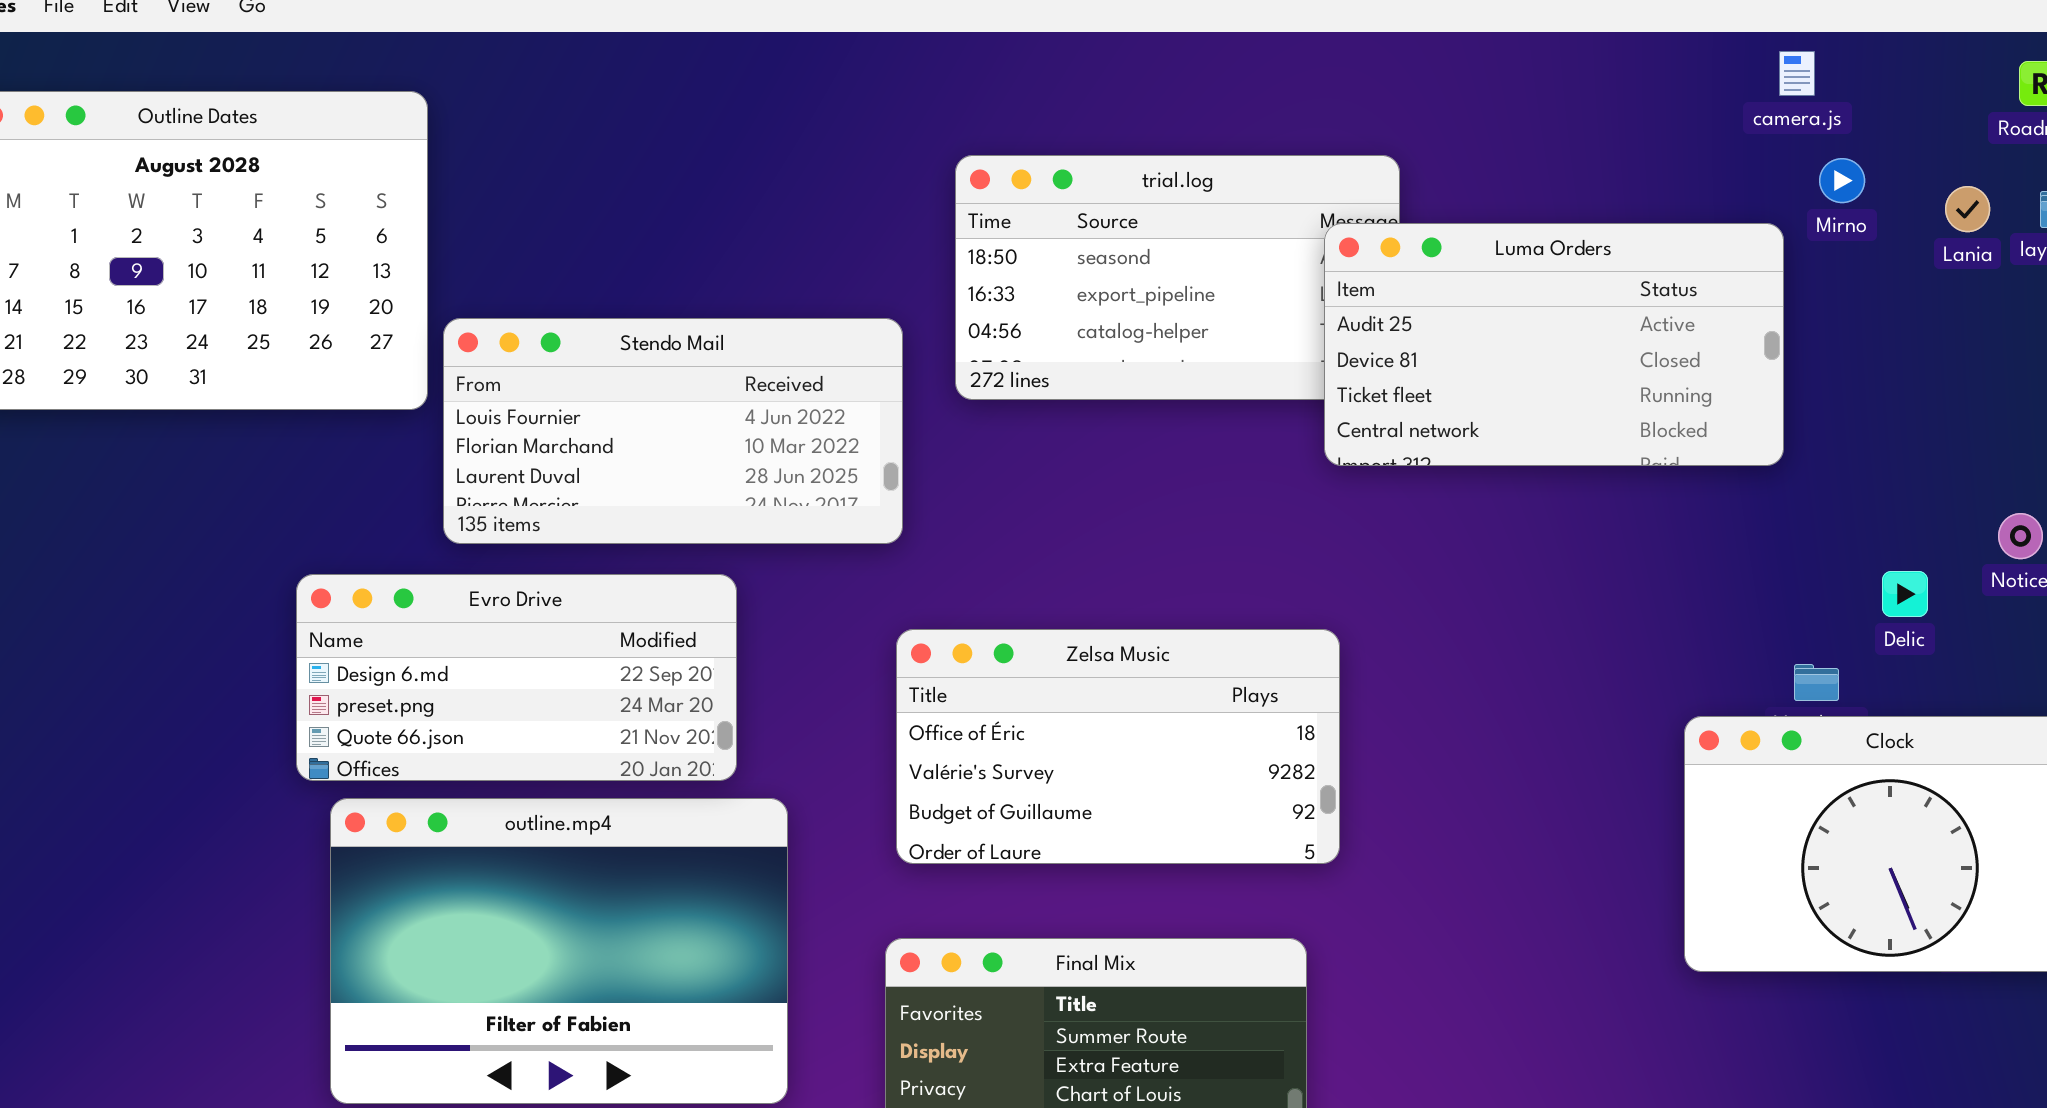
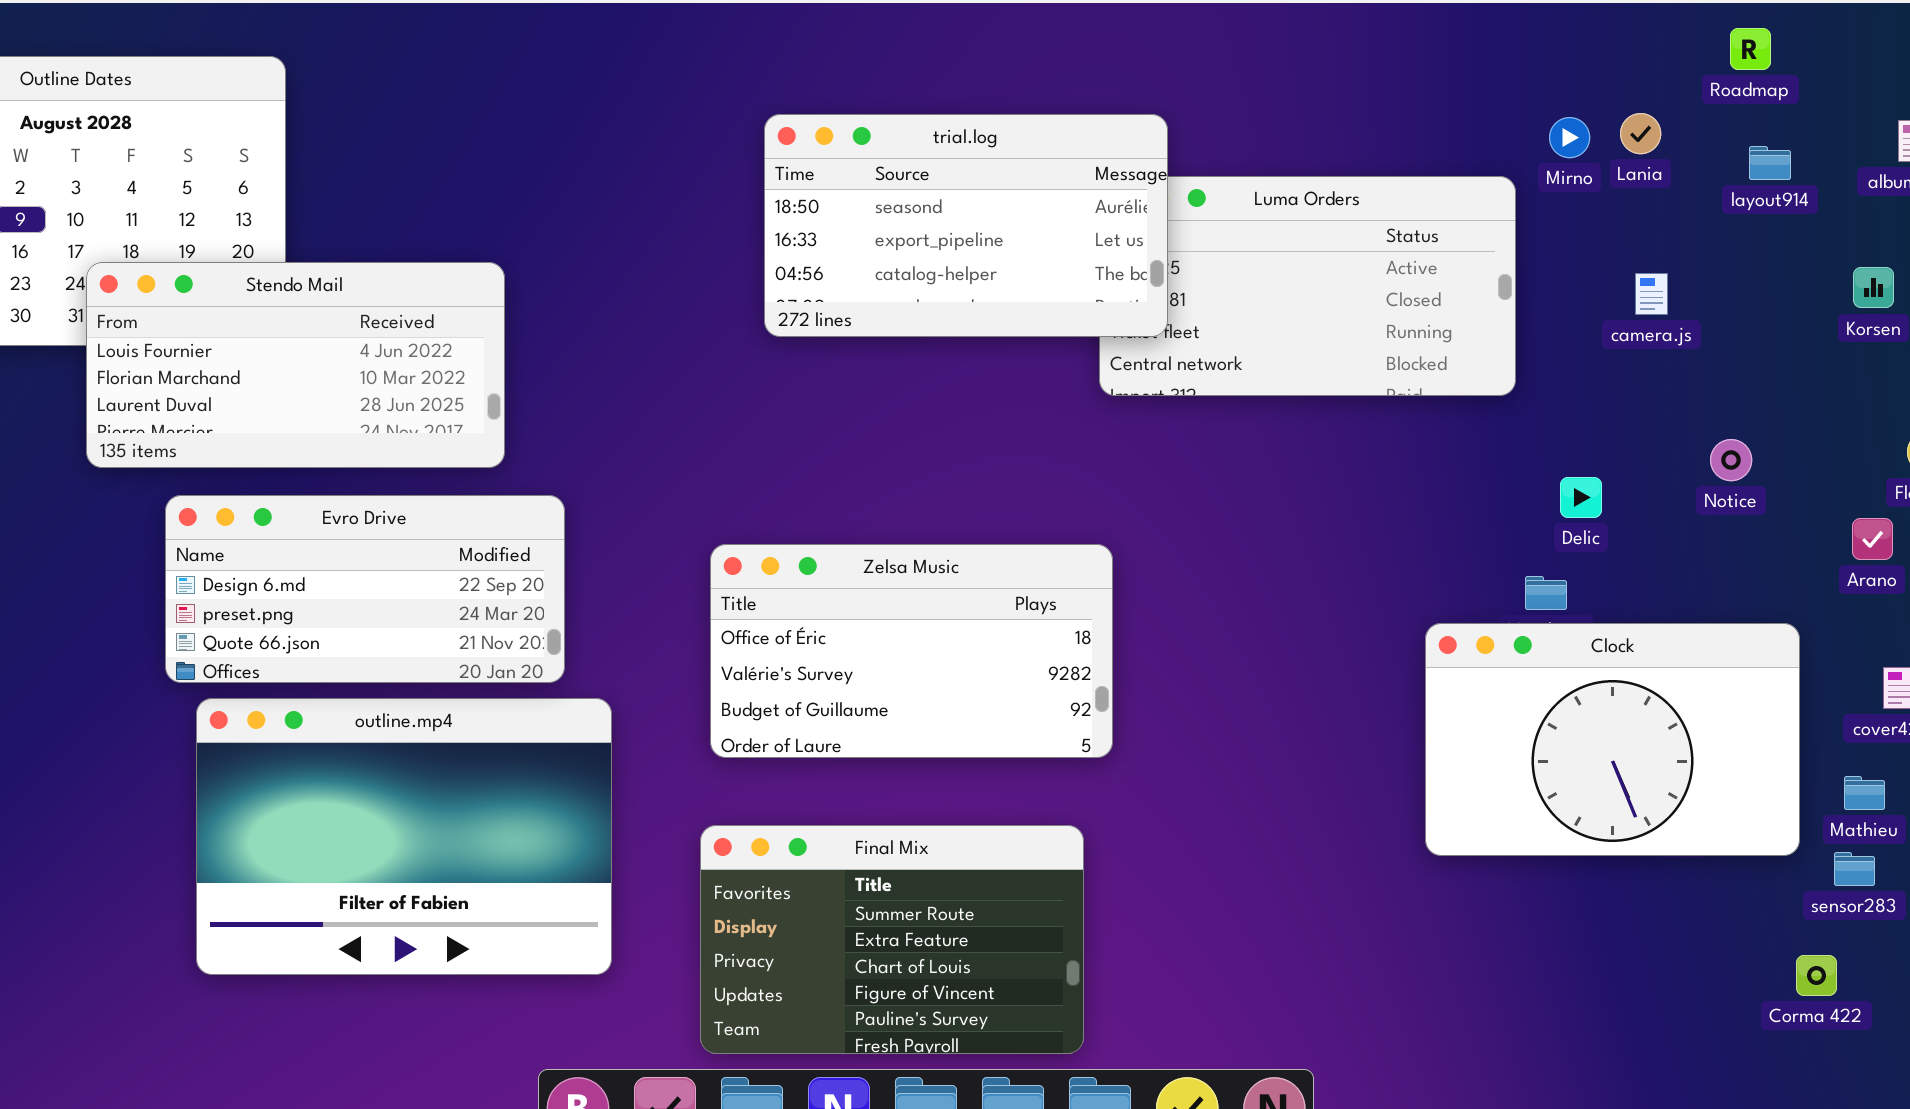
camera.js: [1779,51,1815,96] -> [1635,273,1668,315], moved
trial.log: [955,155,1400,400] -> [764,114,1168,337], raised
Lania: [1945,186,1990,232] -> [1620,113,1661,154], moved
Stendo Mail: [443,318,903,544] -> [86,262,505,468], moved
Delic: [1882,571,1928,617] -> [1560,477,1602,518], moved

